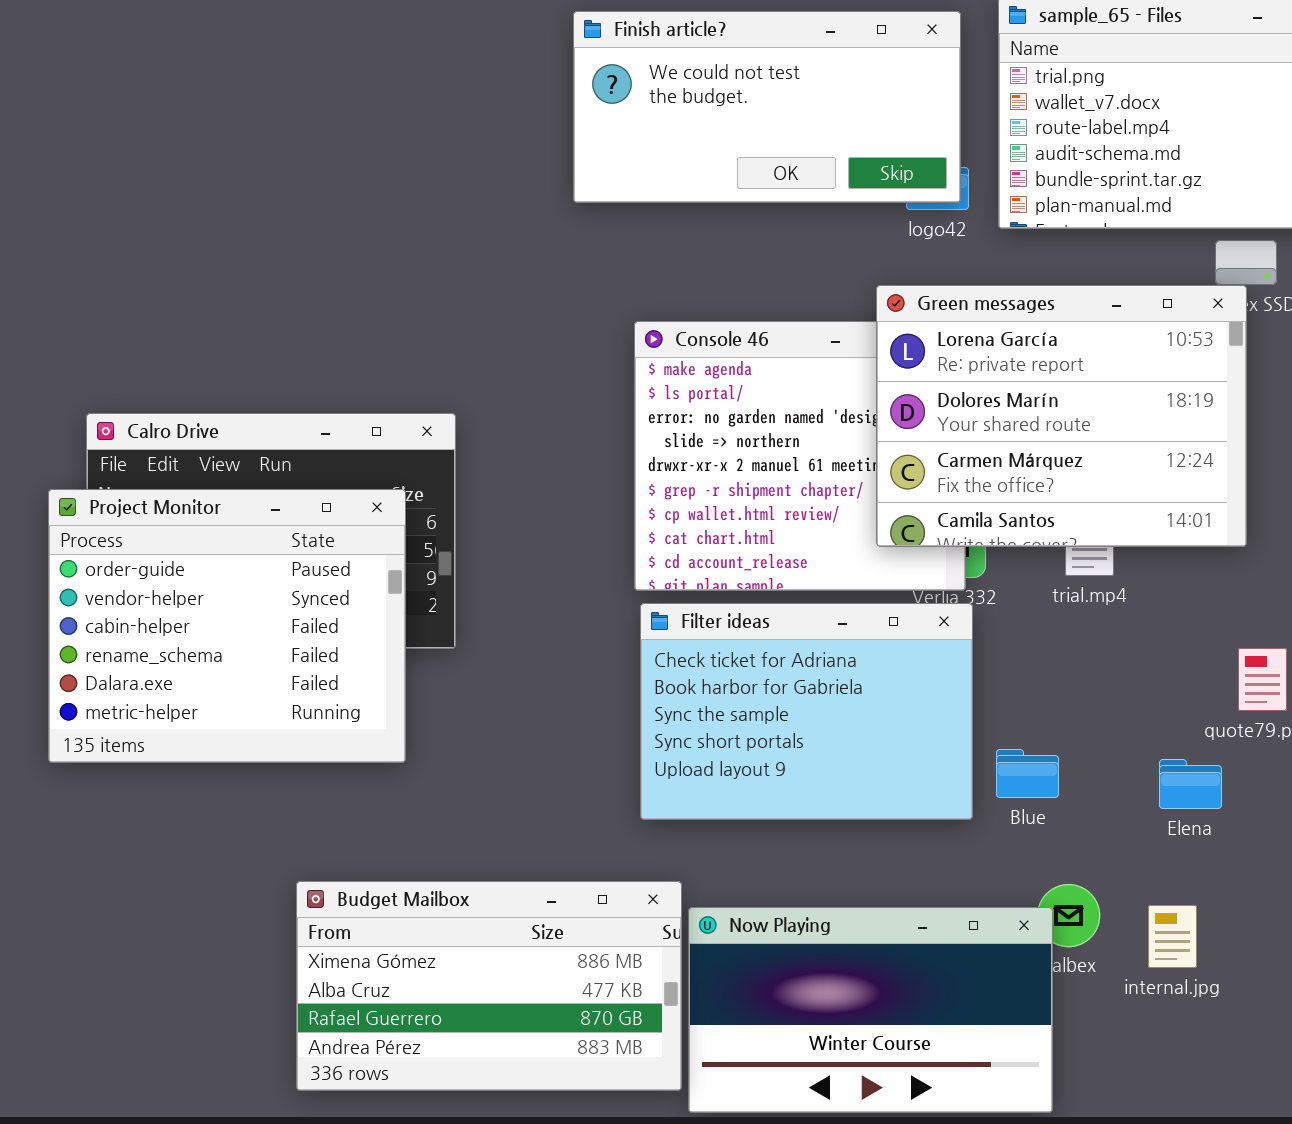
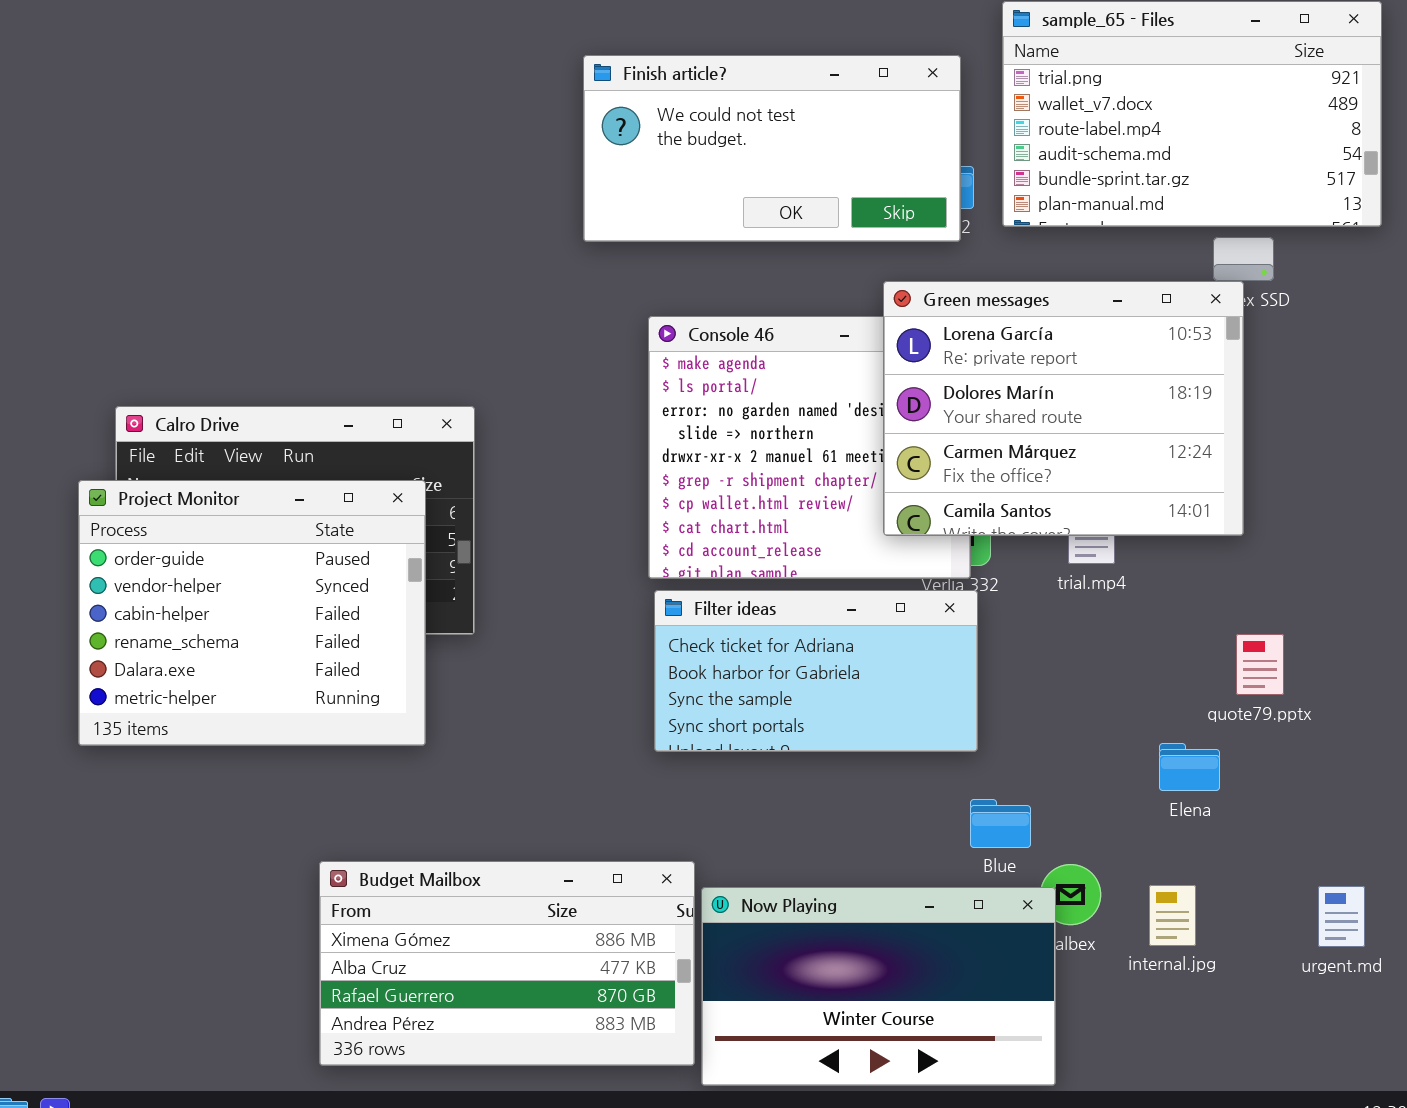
Finish article?: [573,11,961,203] -> [583,55,961,242], moved
Filter ideas: [640,603,973,820] -> [654,590,978,752], resized
Blue: [996,749,1059,798] -> [970,799,1031,848], moved

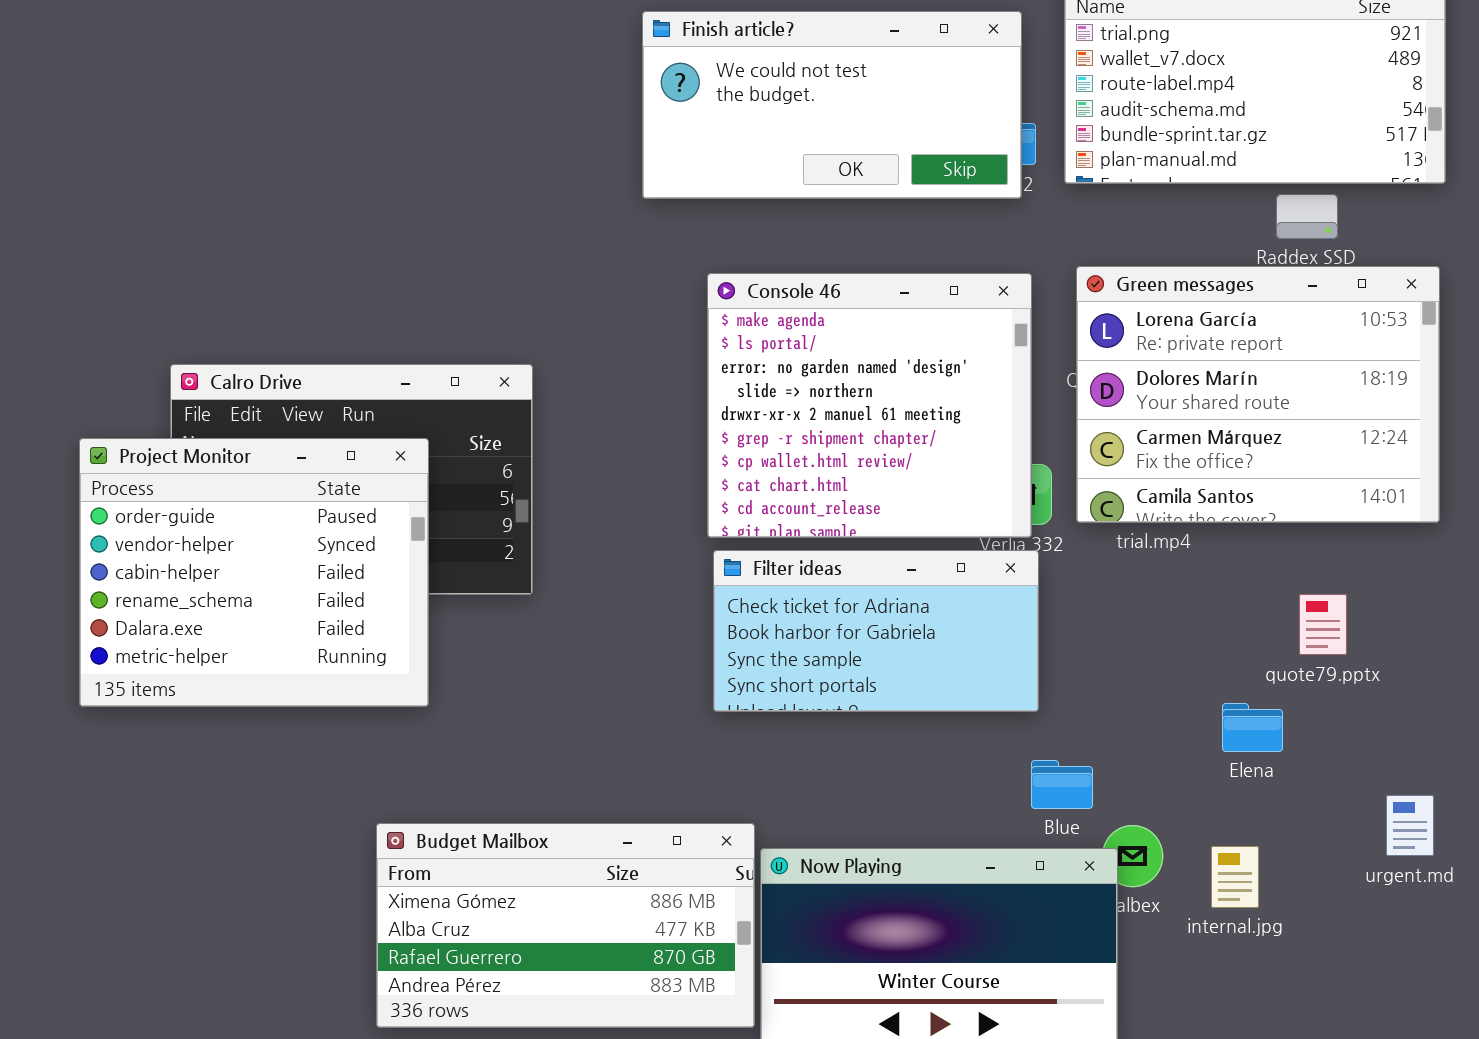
Green messages: [883,281,1244,536] -> [1076,266,1440,523], moved
Project Monitor: [78,480,426,746] -> [79,438,429,707], moved
urgent.md: [1318,886,1365,947] -> [1386,795,1434,856], moved

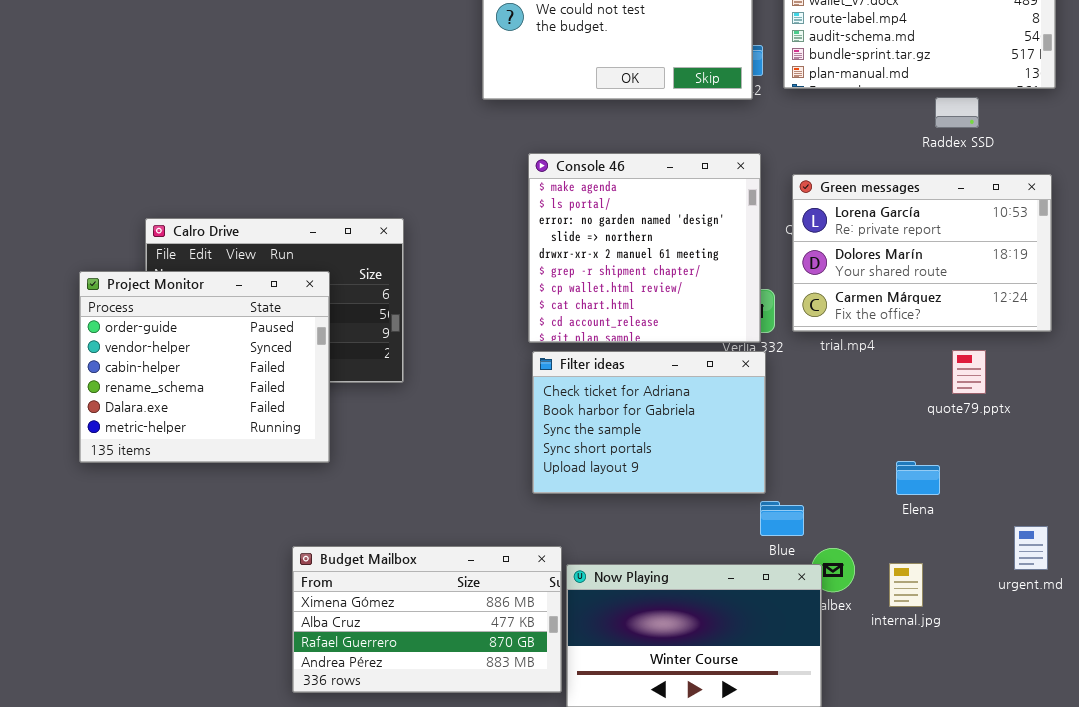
Green messages: [1076,266,1440,523] -> [792,174,1052,332], resized
Filter ideas: [713,550,1039,712] -> [532,351,766,494], resized
quote79.pptx: [1299,594,1347,655] -> [952,350,986,394], moved

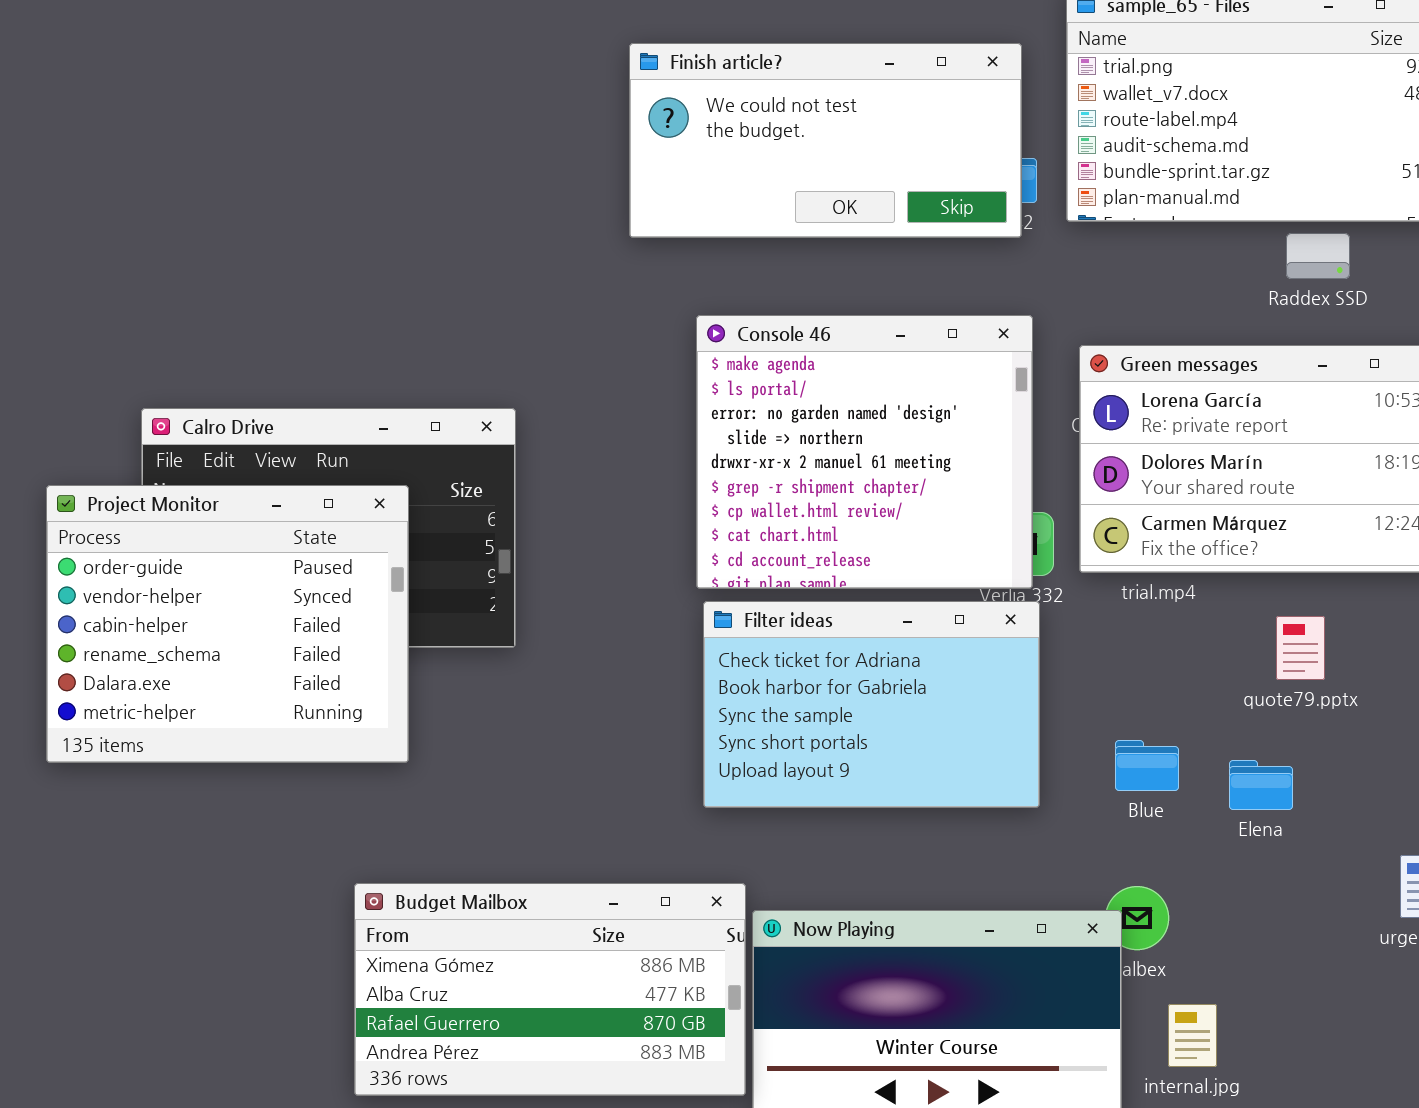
quote79.pptx: [952,350,986,394] -> [1276,616,1325,680], moved
Blue: [760,501,804,536] -> [1115,740,1179,791], moved
internal.jpg: [889,563,923,607] -> [1168,1004,1217,1067], moved

